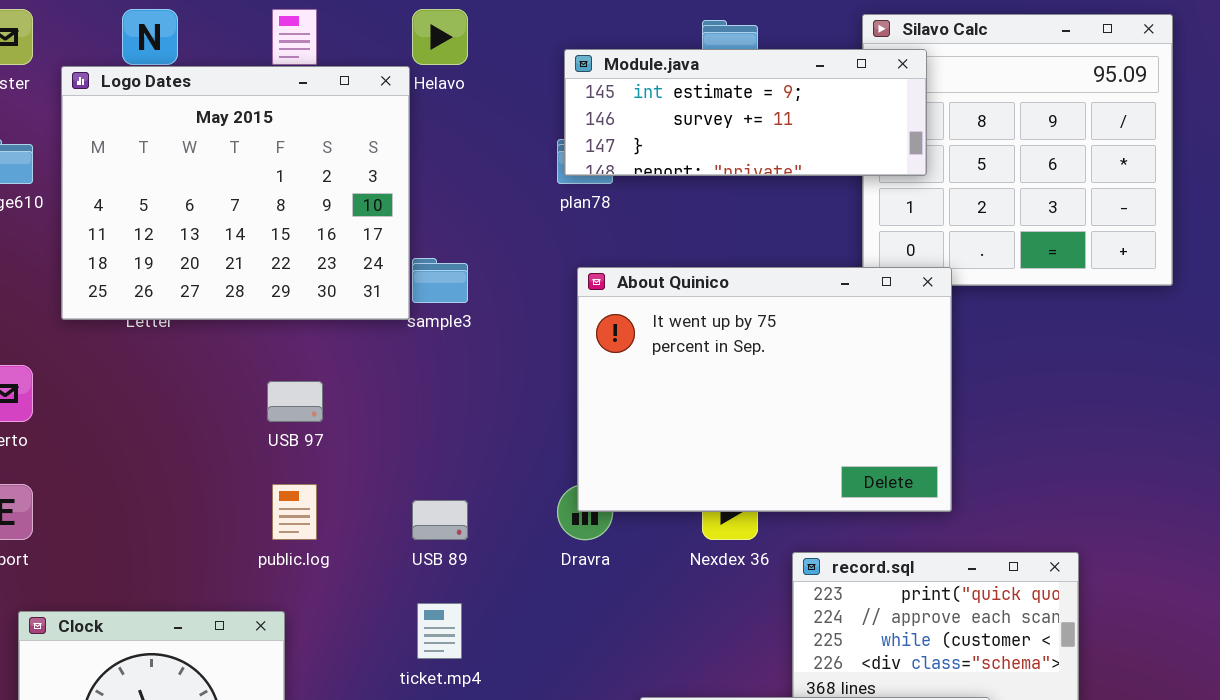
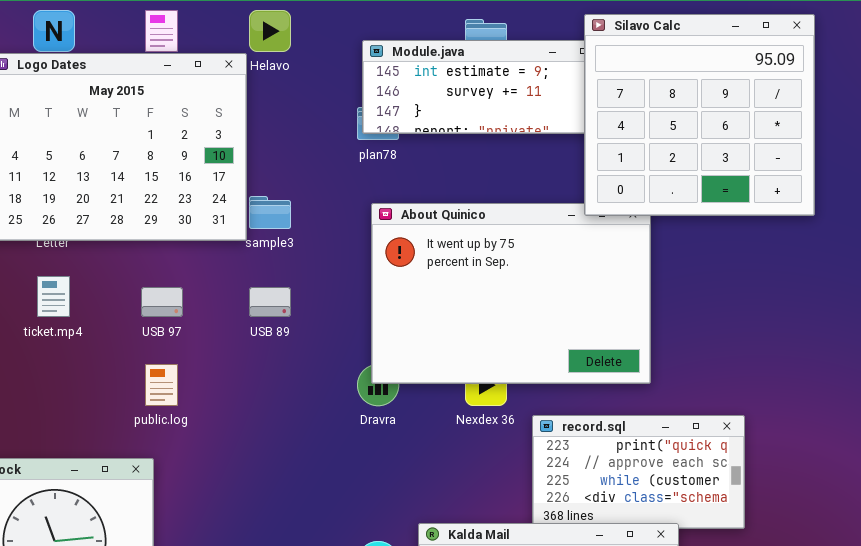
Silavo Calc: [862,14,1173,286] -> [584,14,815,216], raised
USB 89: [412,500,468,540] -> [249,287,291,317], moved
ticket.mp4: [417,603,462,659] -> [37,276,70,317], moved

